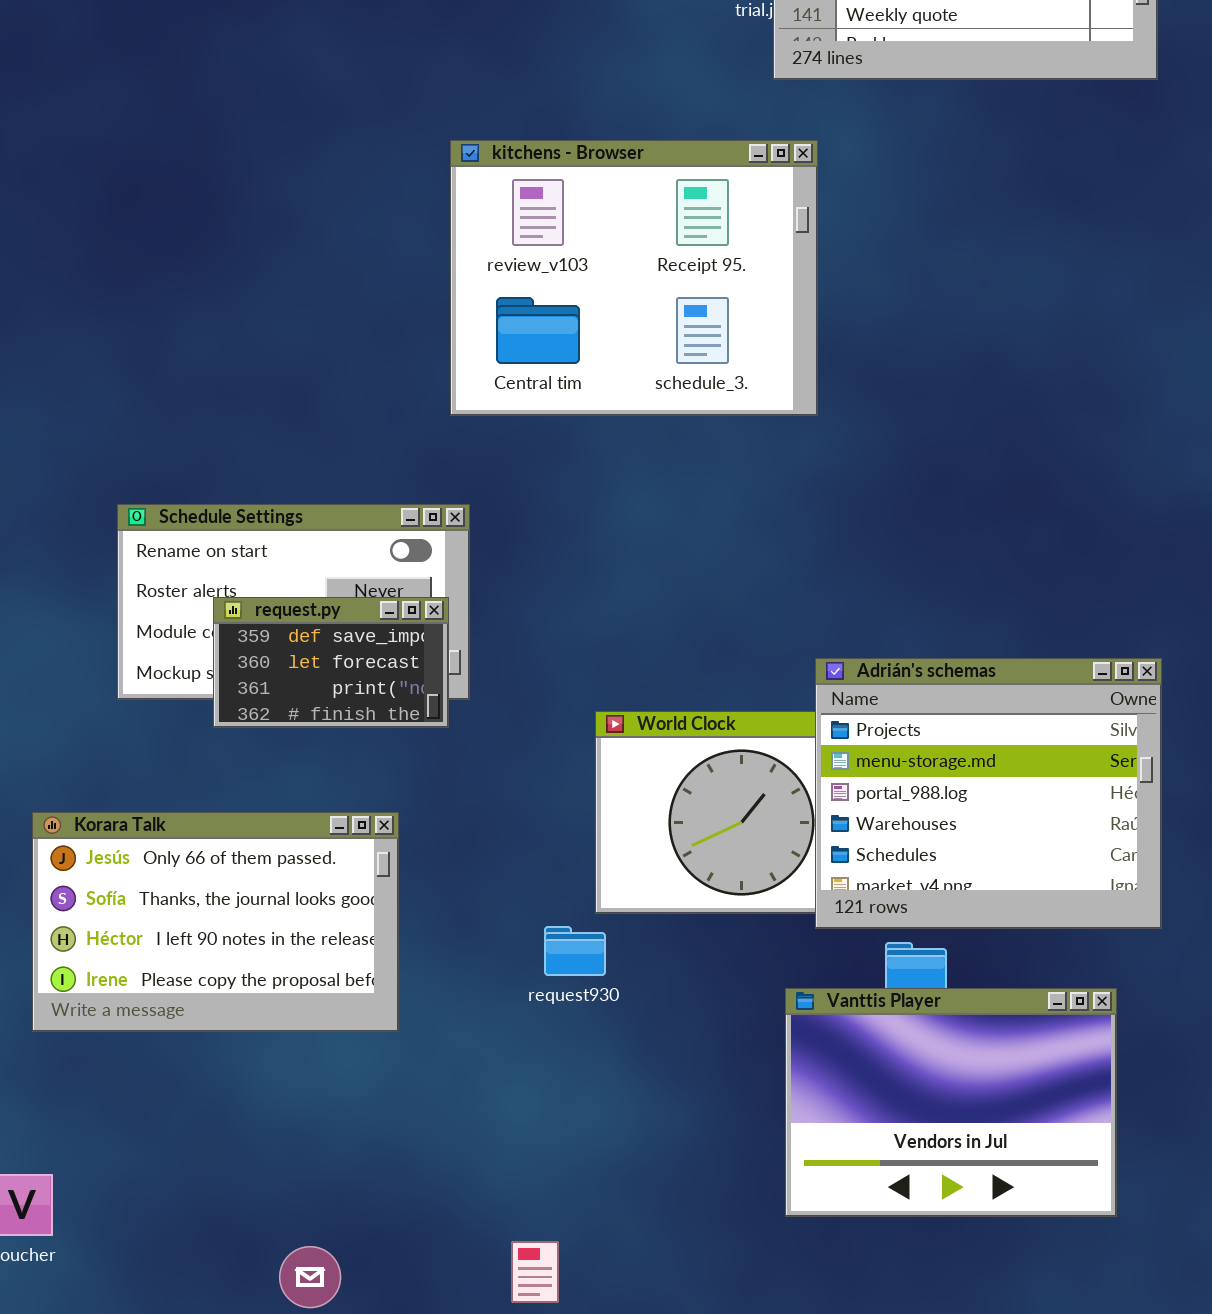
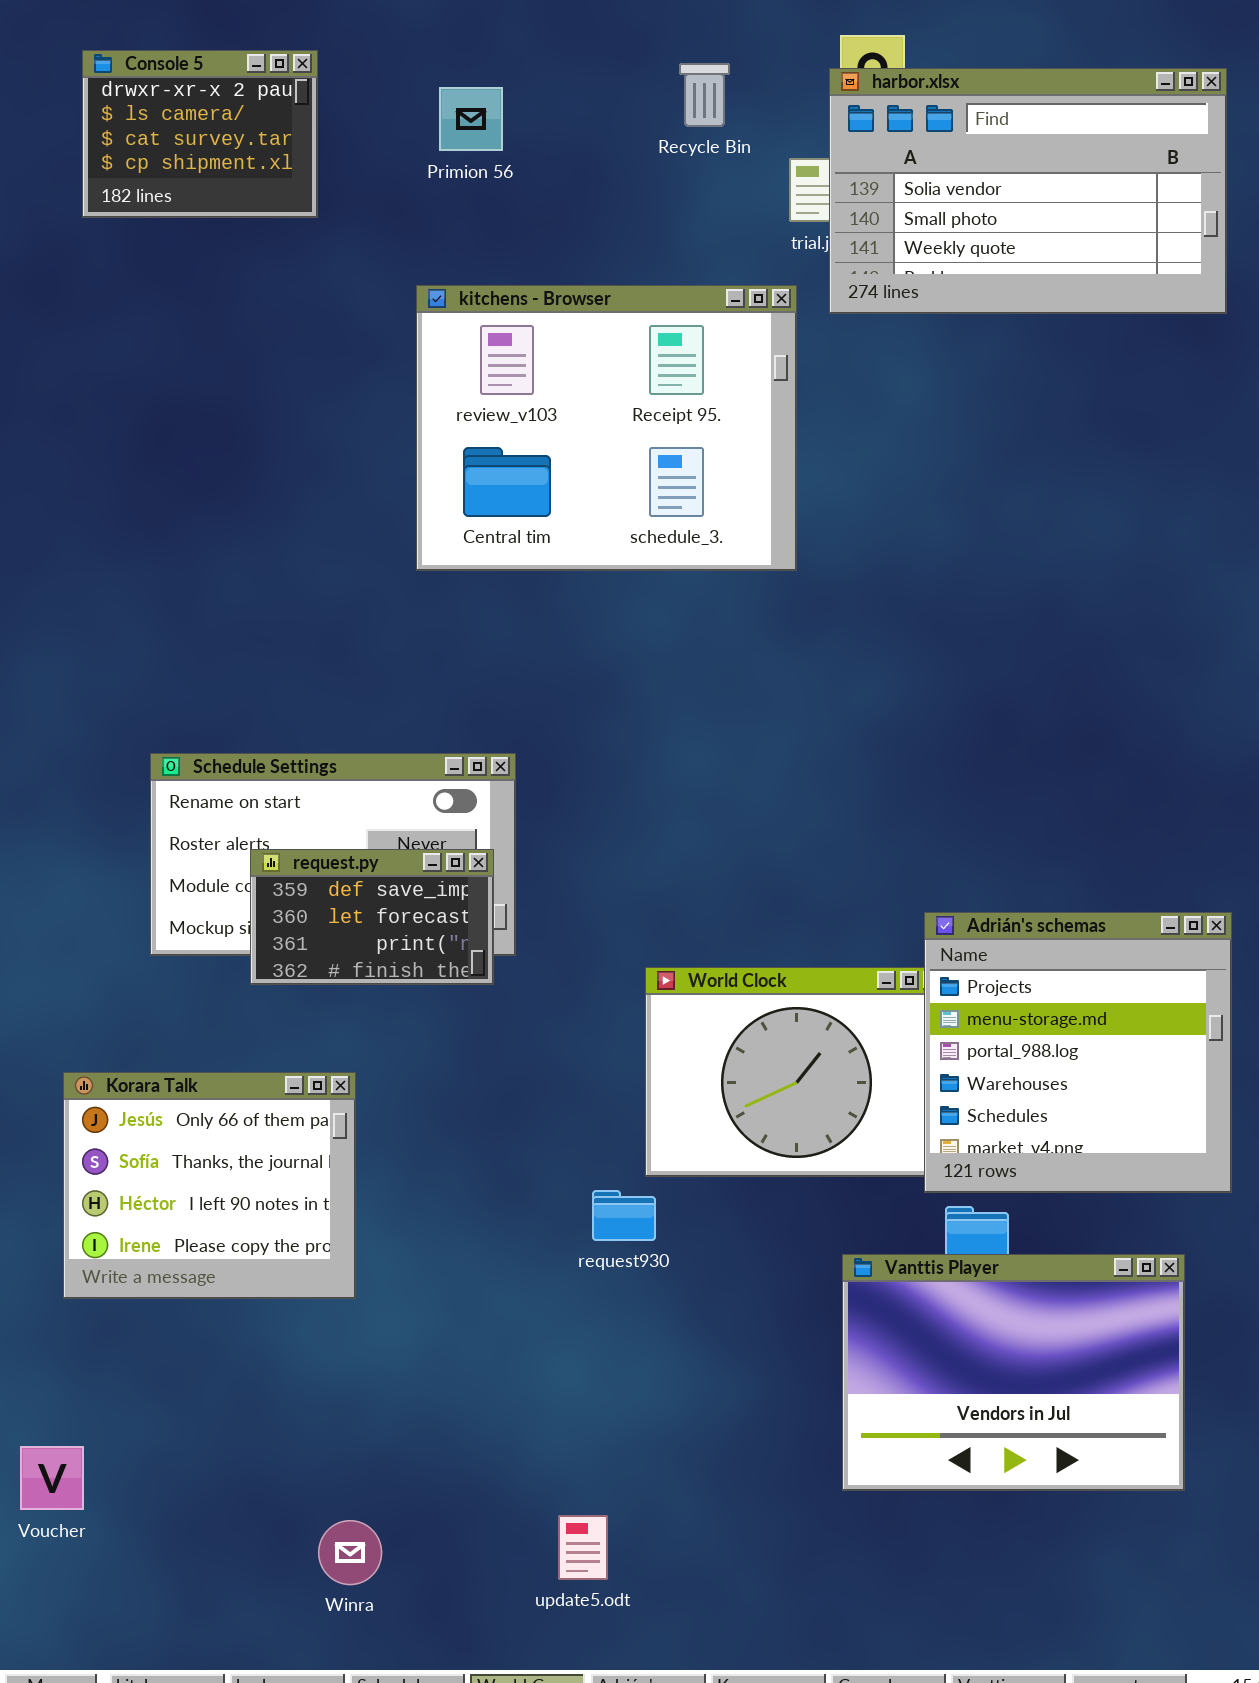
kitchens - Browser: [450,140,818,416] -> [416,285,797,571], moved
Adrián's schemas: [815,658,1162,929] -> [924,912,1232,1193], resized
Korara Talk: [32,812,399,1032] -> [63,1072,356,1299], resized

